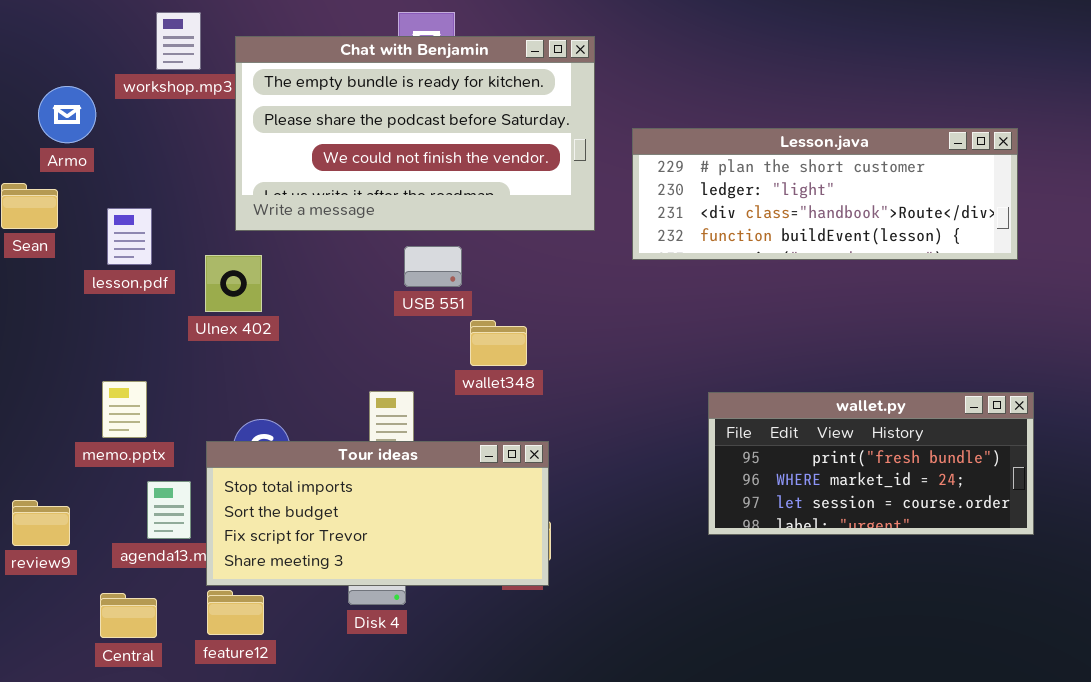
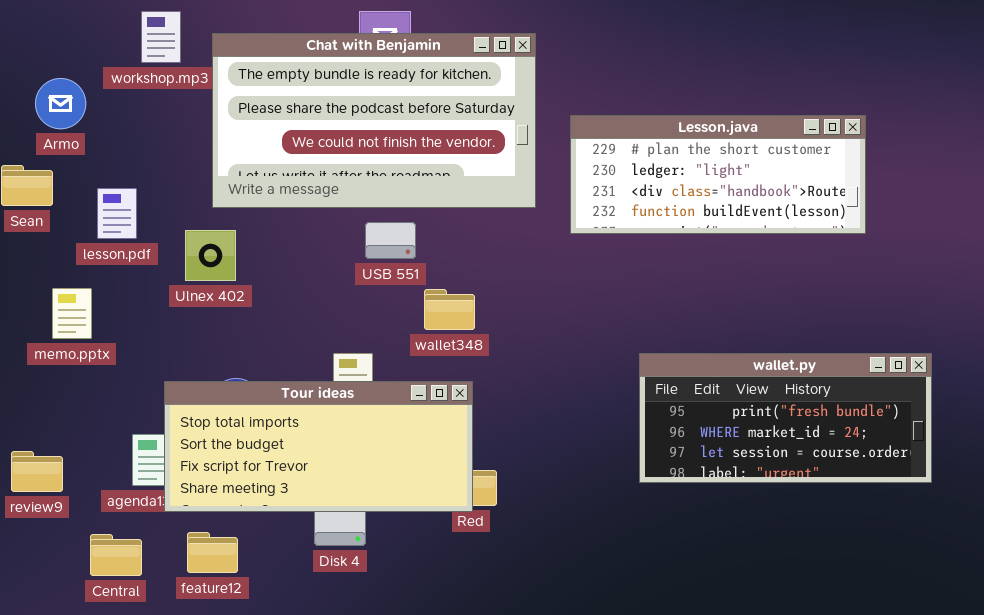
Lesson.java: [632,128,1018,260] -> [570,115,866,234], resized
memo.pptx: [102,381,147,438] -> [52,288,92,339], moved
Tour ideas: [206,441,549,586] -> [164,381,473,512], moved

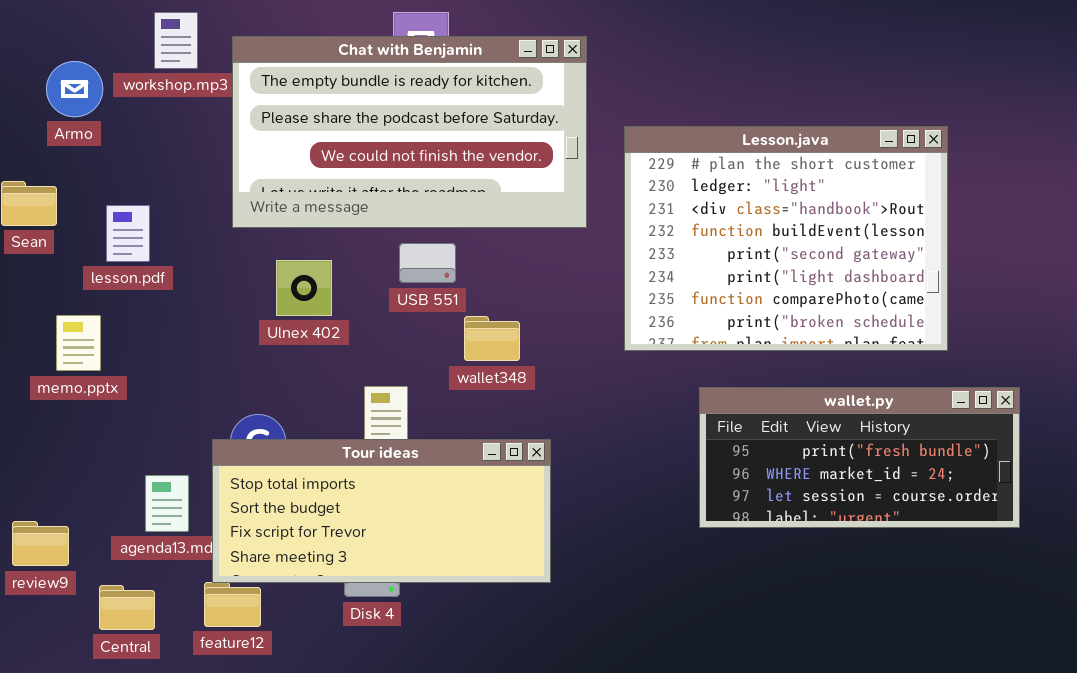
Armo: [35,78,86,129] -> [46,61,103,117], moved
Lesson.java: [570,115,866,234] -> [624,126,948,351], resized
Ulnex 402: [185,230,236,281] -> [276,260,332,316], moved
Tour ideas: [164,381,473,512] -> [212,439,551,583], moved
review9: [11,451,63,492] -> [12,521,69,566], moved

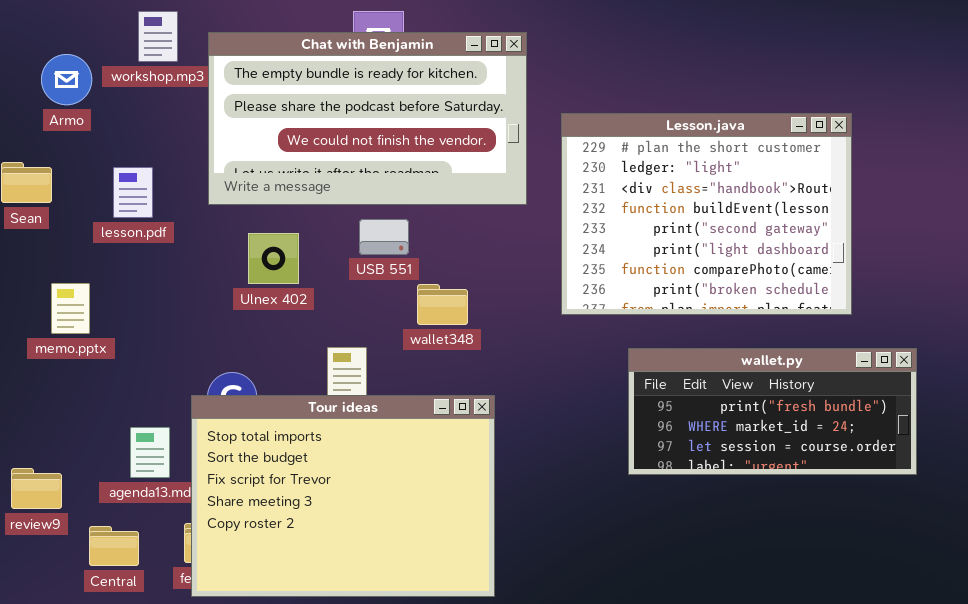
lesson.pdf: [106,205,150,262] -> [113,167,153,218], moved
Tour ideas: [212,439,551,583] -> [191,395,495,597], resized

